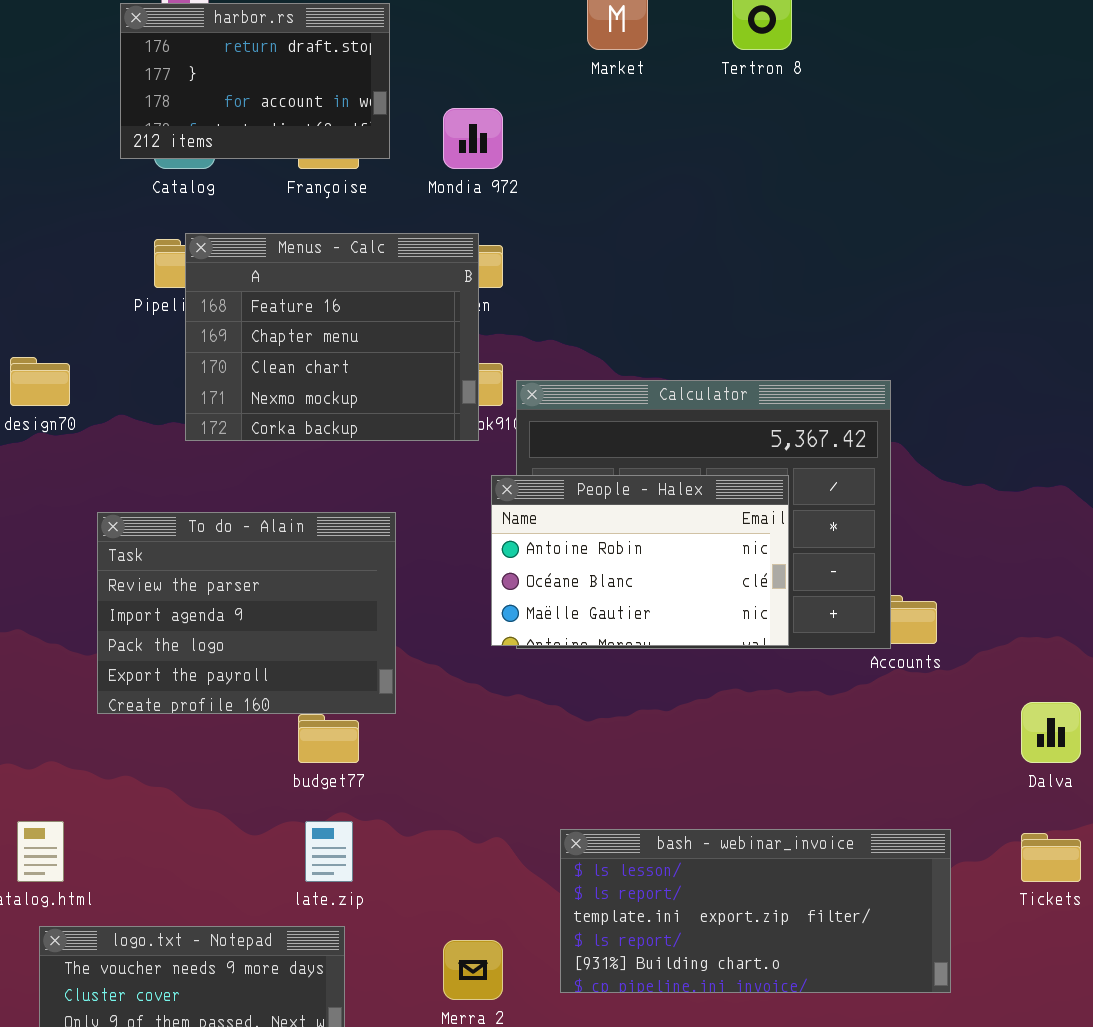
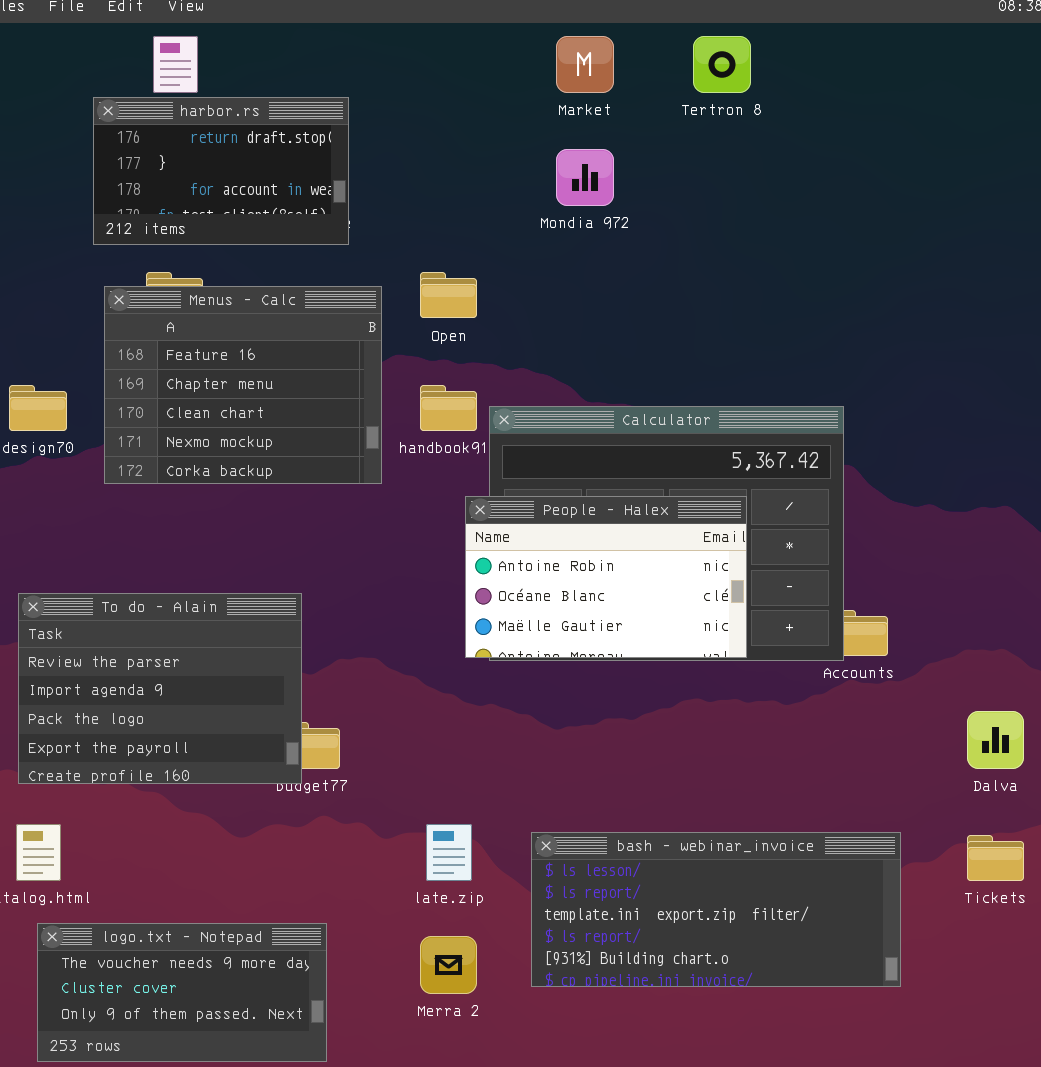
harbor.rs: [120,3,390,159] -> [93,97,349,245], moved
Mondia 972: [443,108,503,169] -> [556,149,614,206], moved
Menus - Calc: [185,233,479,441] -> [104,286,382,484], moved
To do - Alain: [97,512,396,714] -> [18,593,302,784], moved
late.zip: [305,821,353,882] -> [426,824,472,881], moved

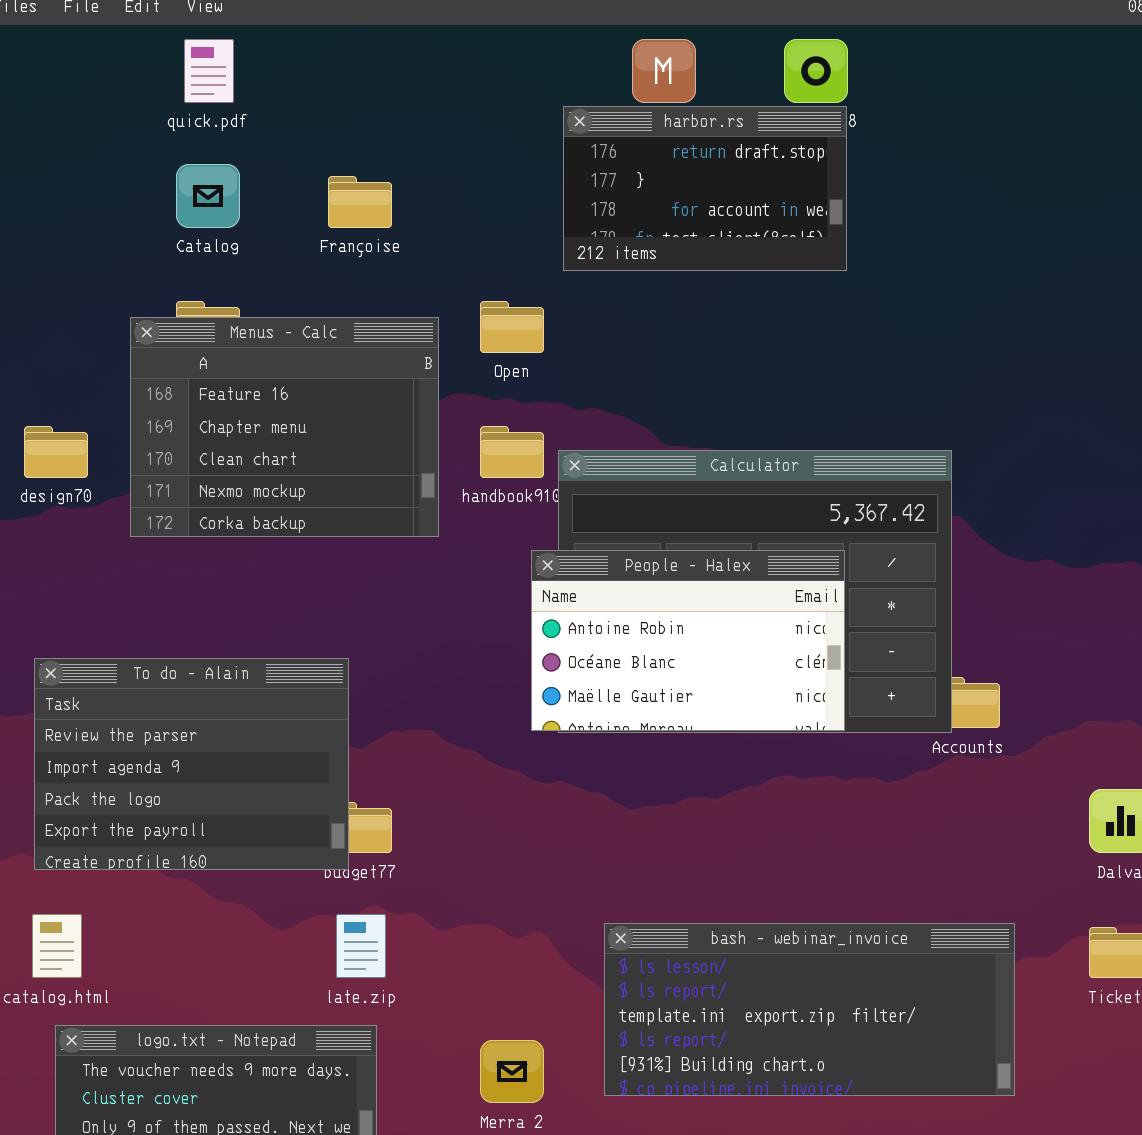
harbor.rs: [93,97,349,245] -> [563,106,847,271], moved
late.zip: [426,824,472,881] -> [336,914,386,978], moved

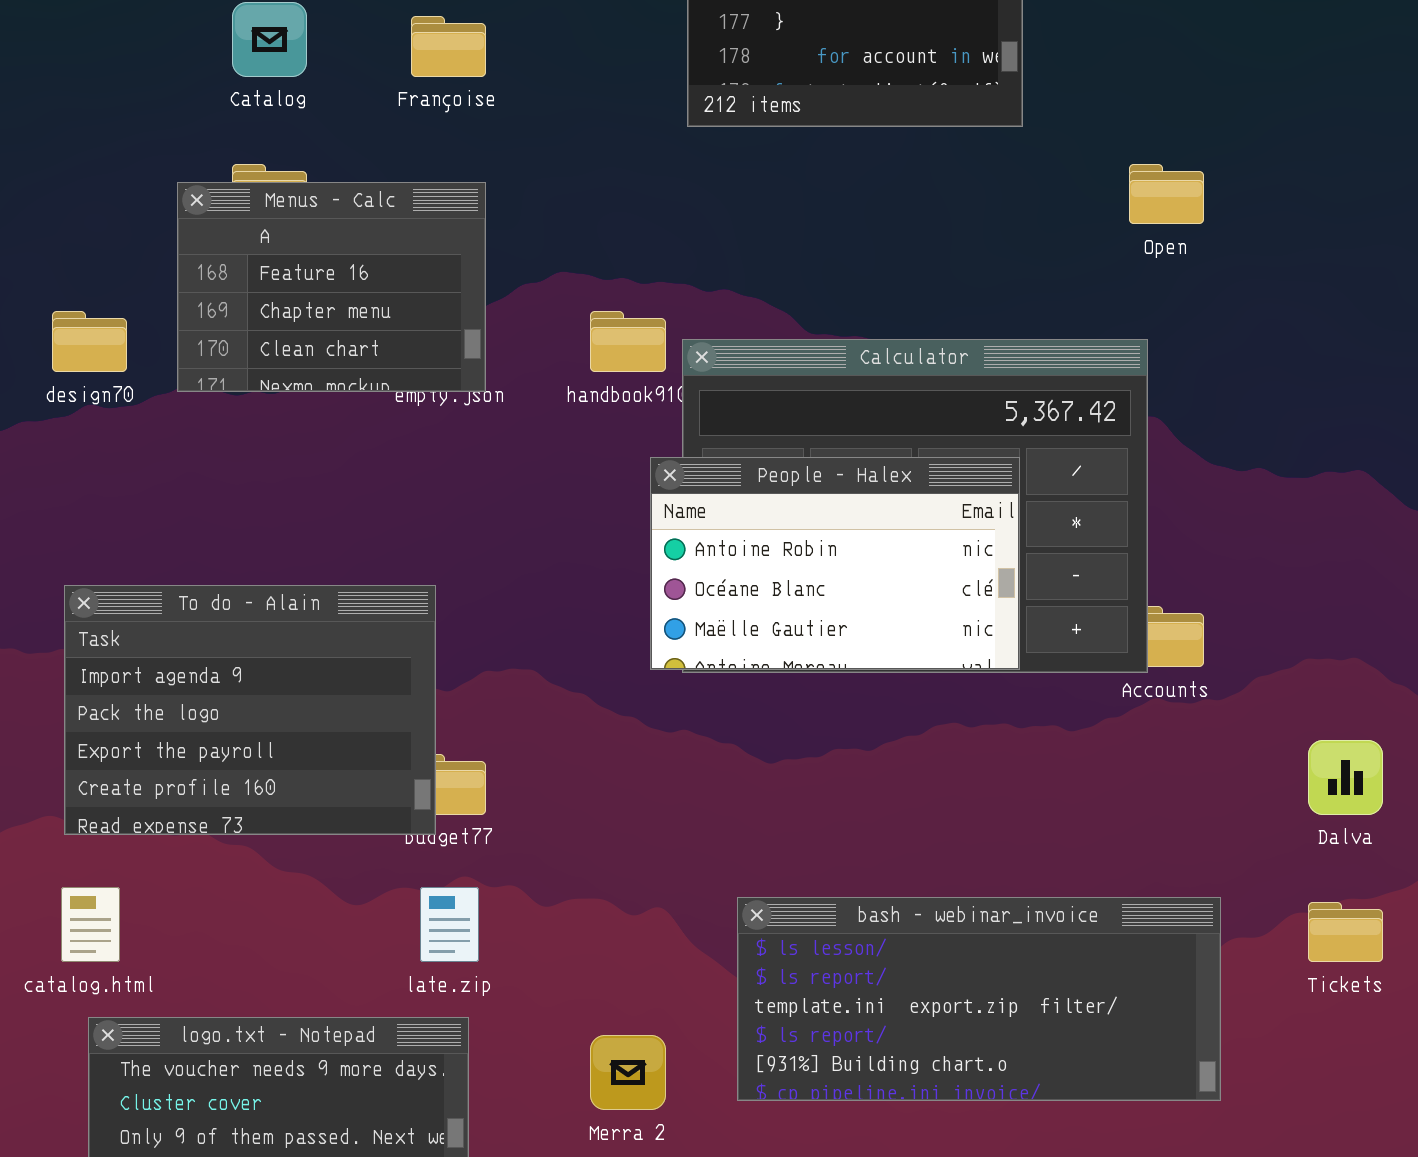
Open: [480,301,544,353] -> [1129,164,1204,224], moved
Menus - Calc: [130,317,439,537] -> [177,182,486,392], resized
To do - Alain: [34,658,349,870] -> [64,585,436,835], scrolled down 1 row

